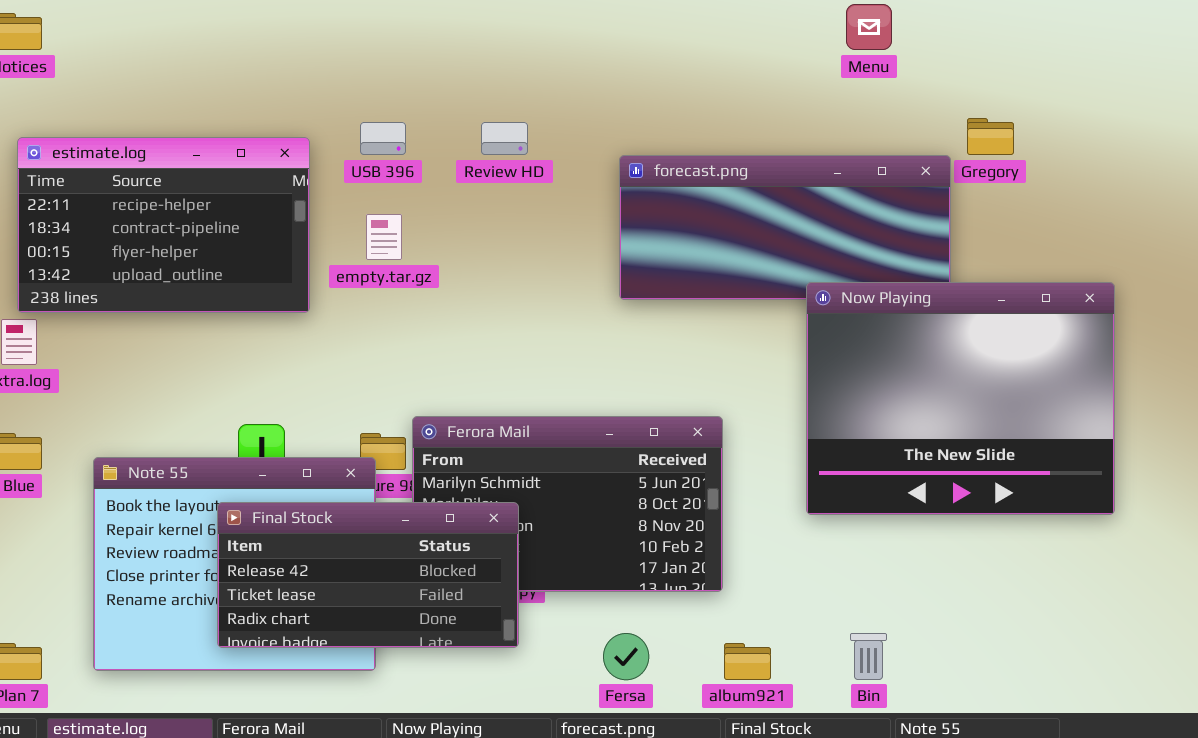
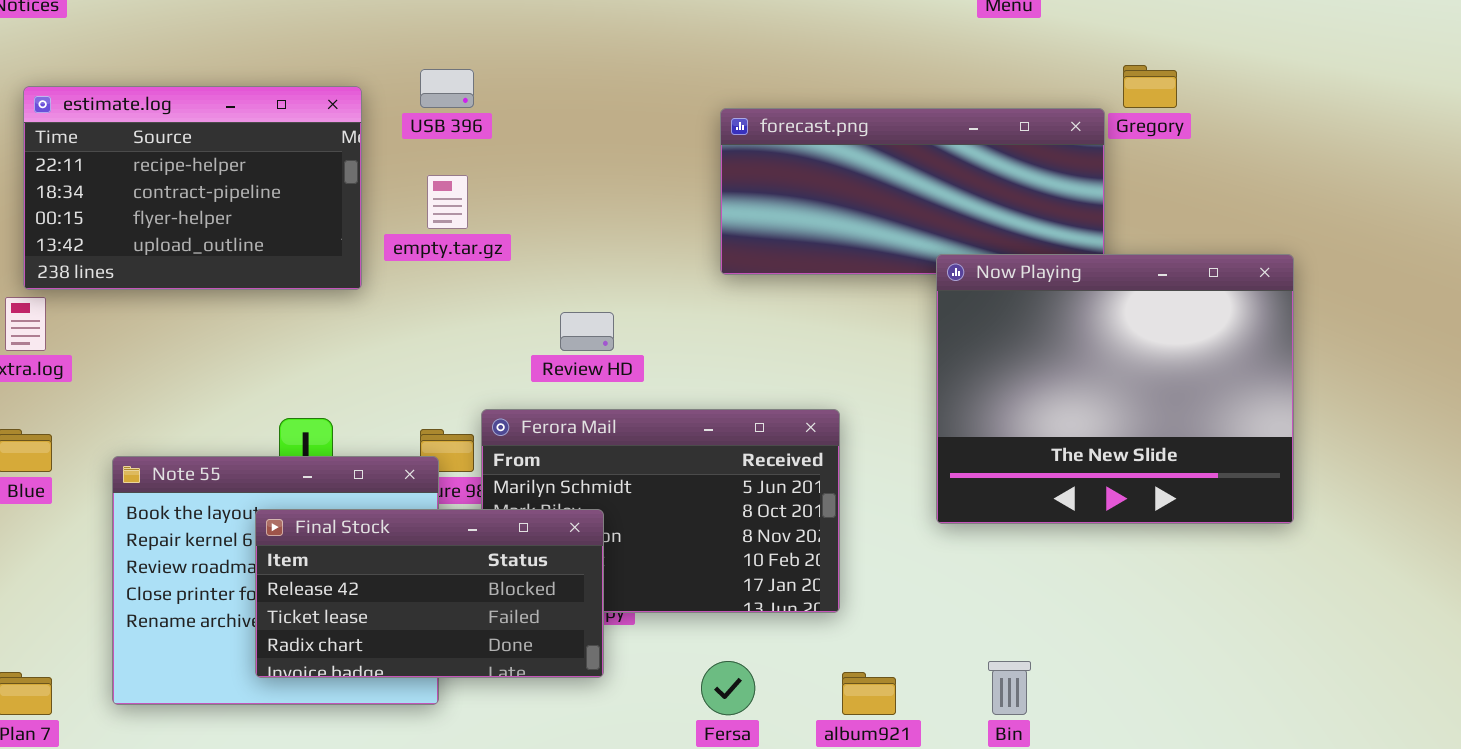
Review HD: [481,122,528,155] -> [560,312,614,351], moved

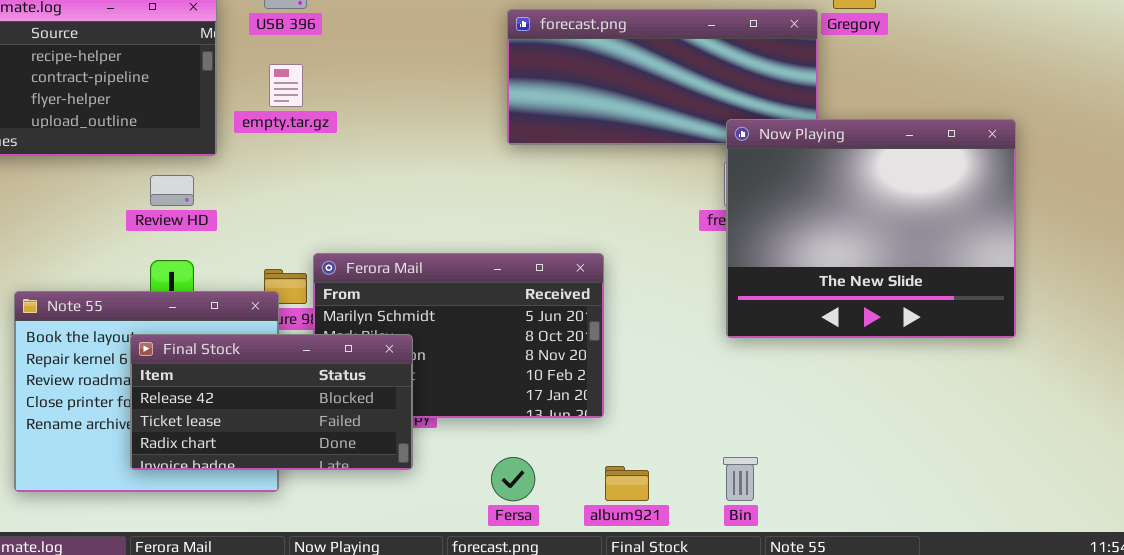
Now Playing: [936,254,1294,524] -> [726,119,1016,338], moved
Review HD: [560,312,614,351] -> [150,175,194,206], moved

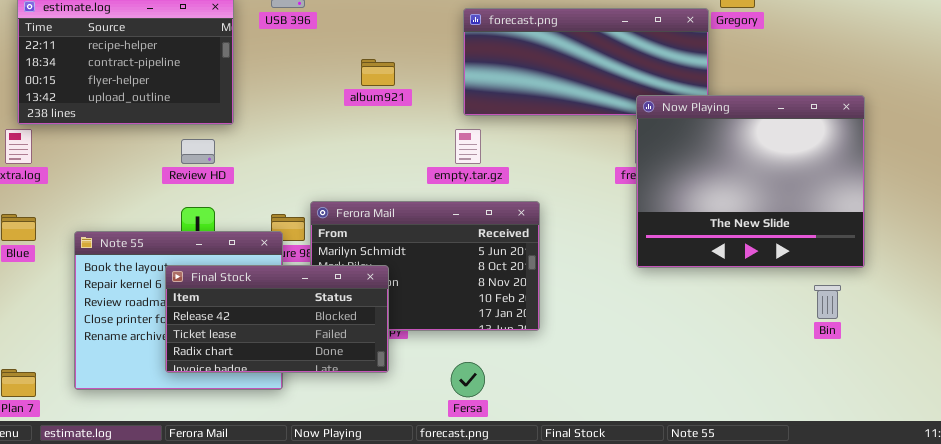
empty.tar.gz: [269,64,303,107] -> [455,129,481,164], moved
Bin: [723,457,758,501] -> [814,285,841,319], moved
album921: [605,466,649,501] -> [361,59,395,86], moved

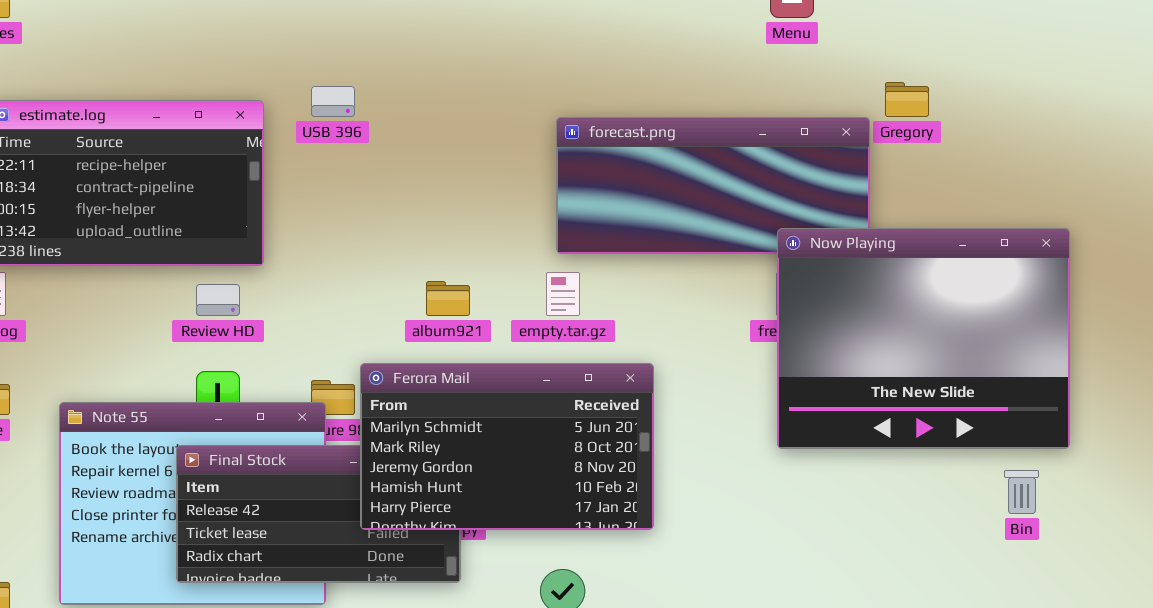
album921: [361,59,395,86] -> [426,281,470,316], moved
Ferora Mail: [310,201,540,331] -> [360,363,654,530], raised

